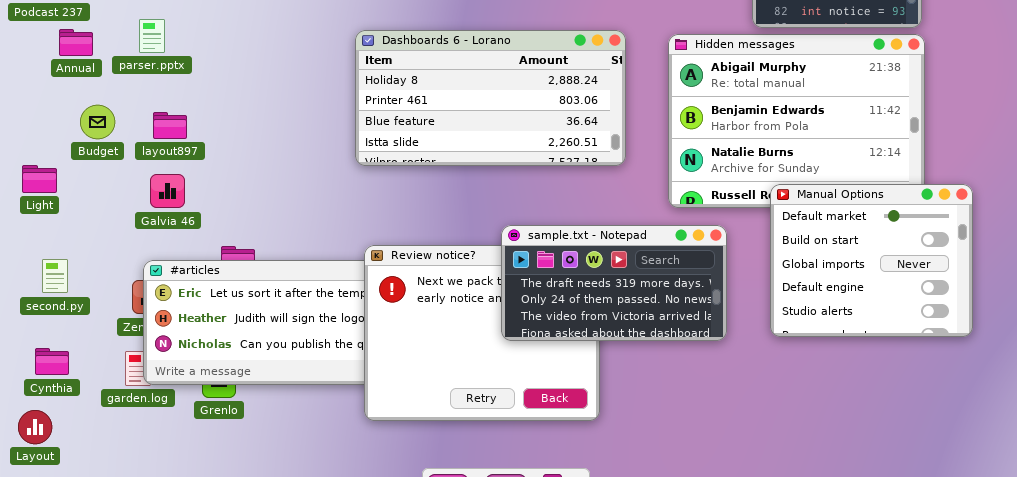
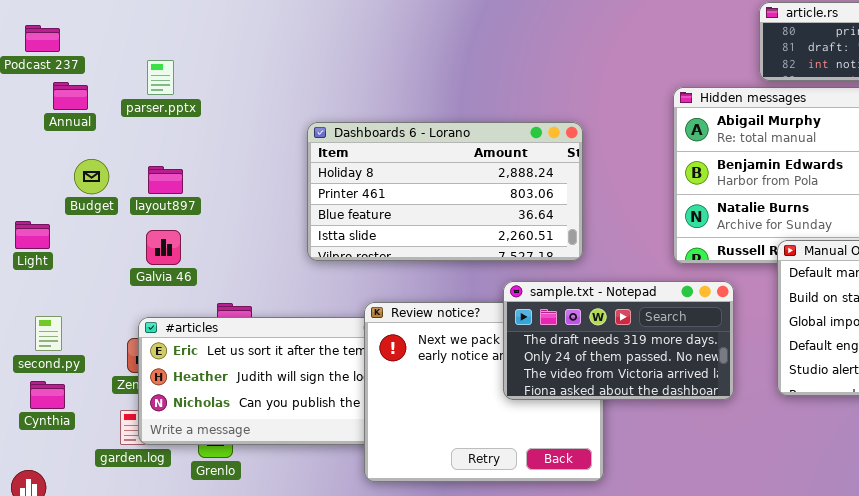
parser.pptx: [139,19,165,53] -> [147,60,174,95], moved
Dashboards 6 - Lorano: [355,30,626,166] -> [307,122,583,261], moved
Cynthia: [35,348,69,375] -> [30,381,65,409], moved

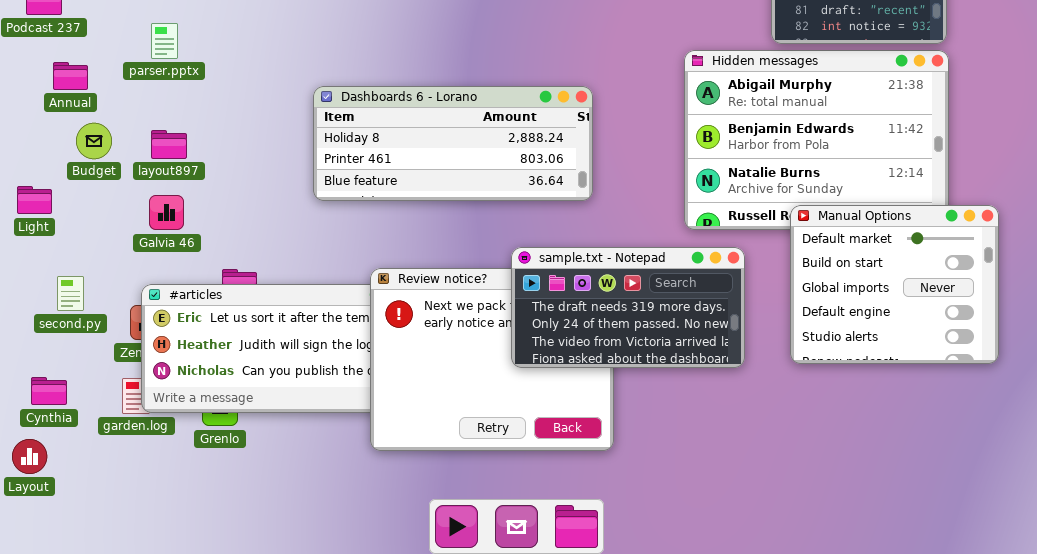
Annual: [53,82,88,110] -> [53,62,88,90], moved
Dashboards 6 - Lorano: [307,122,583,261] -> [313,86,593,201], resized
second.py: [35,316,62,351] -> [57,276,84,311], moved
Cynthia: [30,381,65,409] -> [31,377,67,405], moved

